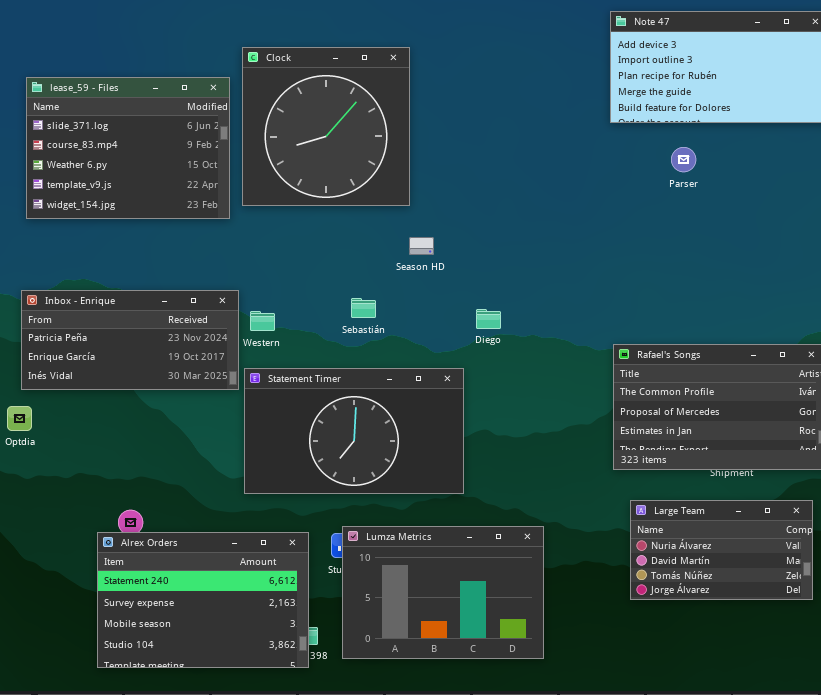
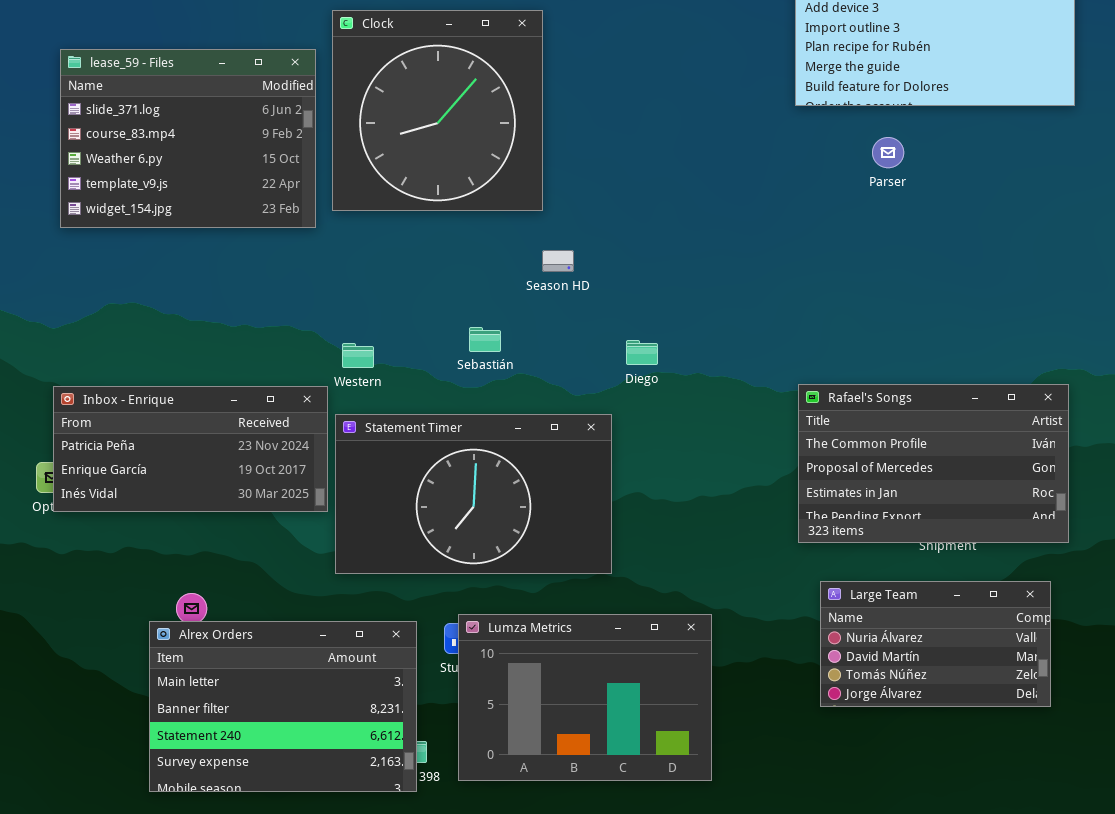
Inbox - Enrique: [21,290,239,390] -> [53,386,328,512], moved
Alrex Orders: [97,532,309,668] -> [149,621,417,792], scrolled up 2 rows

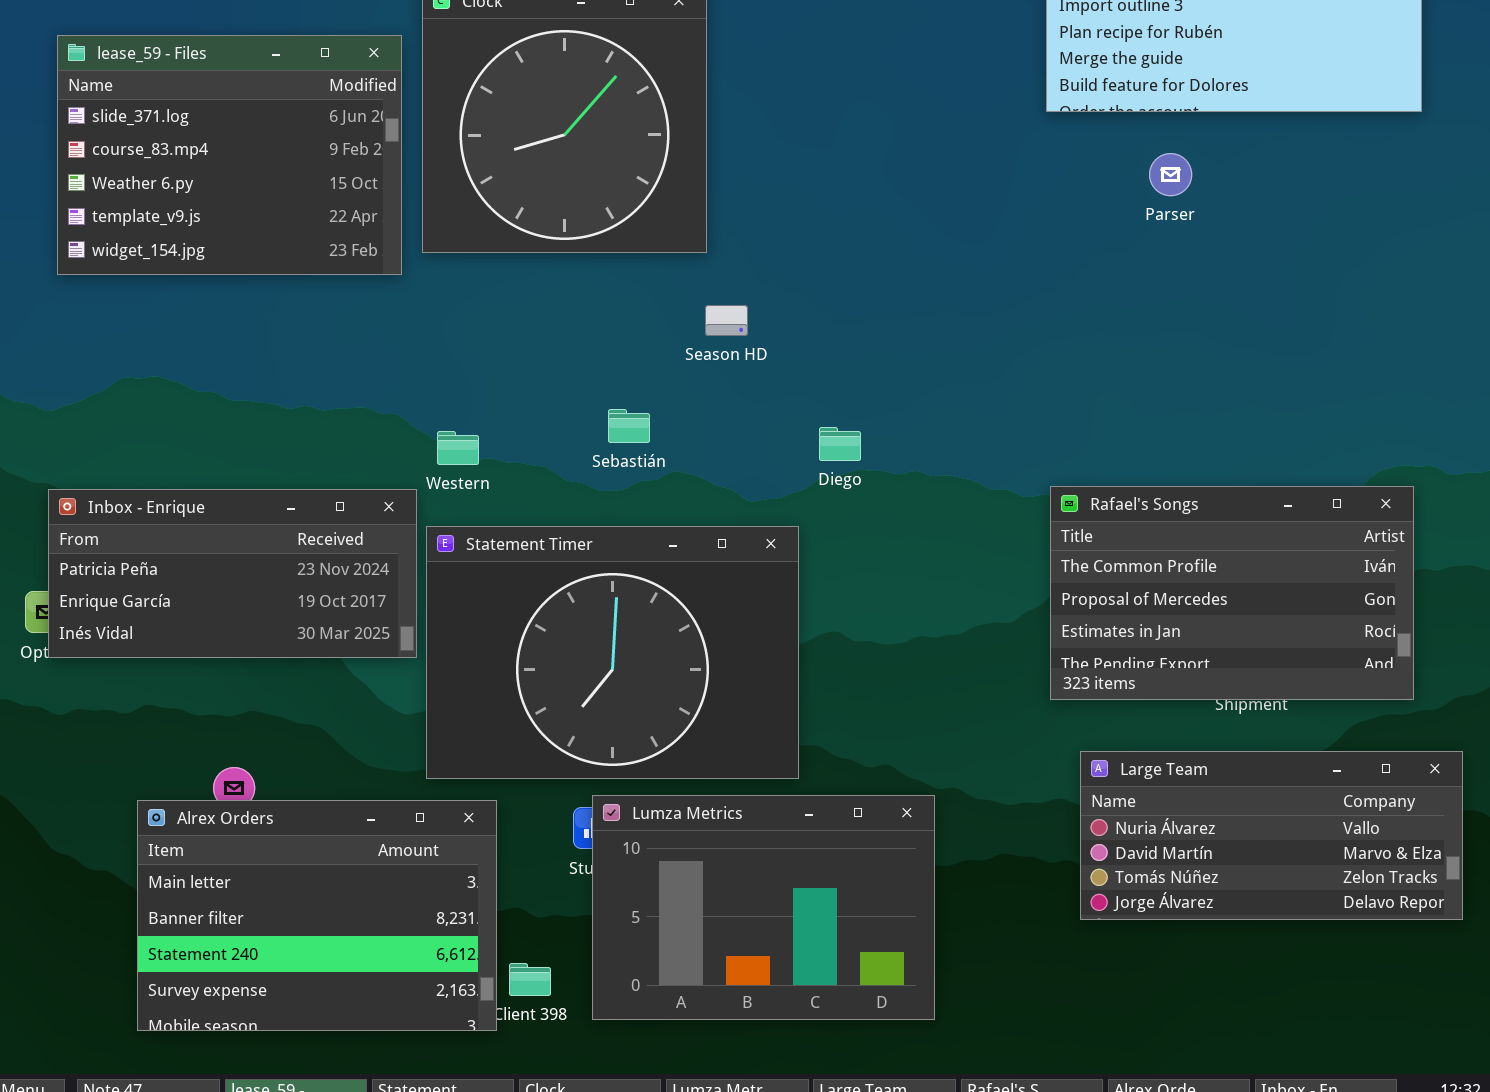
Statement Timer: [335,414,612,574] -> [426,526,799,779], resized
Large Team: [820,581,1051,707] -> [1080,751,1463,920], resized
Alrex Orders: [149,621,417,792] -> [137,800,497,1031], moved

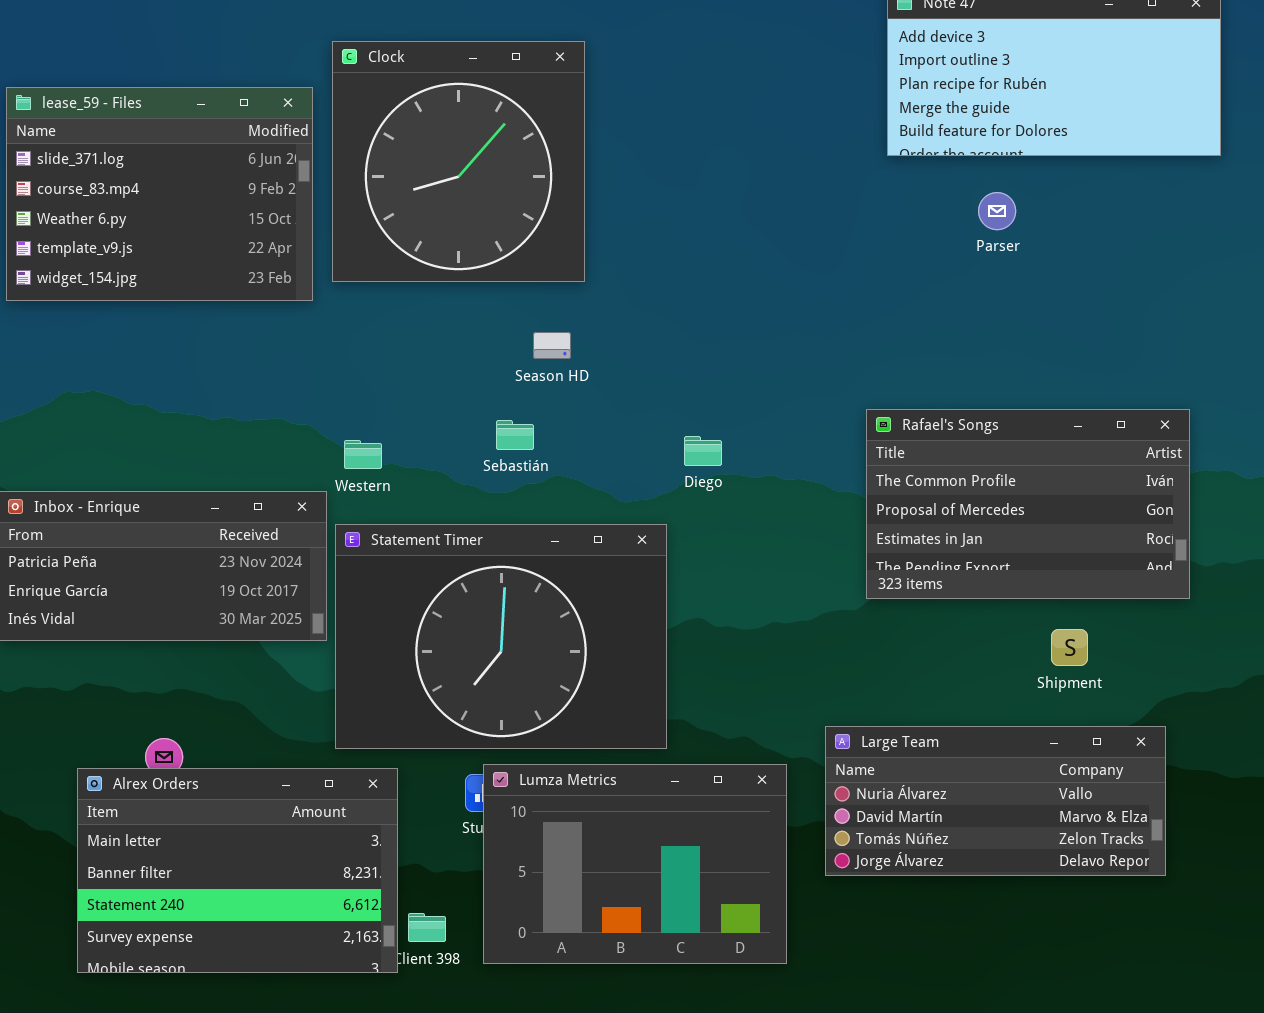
Season HD: [705,305,748,336] -> [533,332,571,359], moved
Rafael's Songs: [1050,486,1414,700] -> [866,409,1190,599], moved
Large Team: [1080,751,1463,920] -> [825,726,1166,876], moved

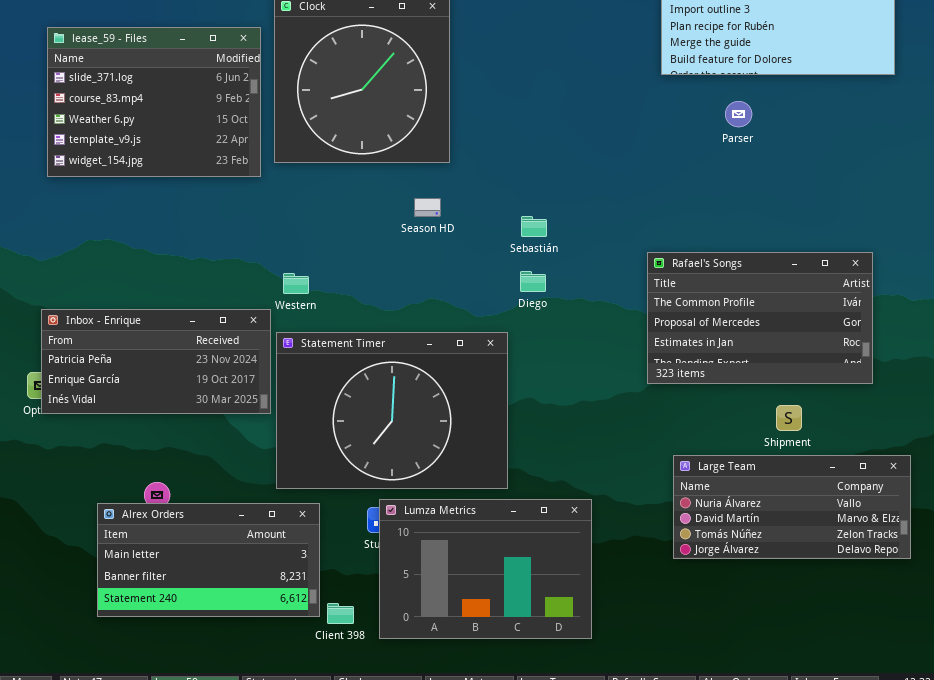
Sebastián: [496,420,534,450] -> [521,216,547,237], moved
Large Team: [825,726,1166,876] -> [673,455,911,559], moved
Alrex Orders: [77,768,398,973] -> [97,503,320,617], resized

